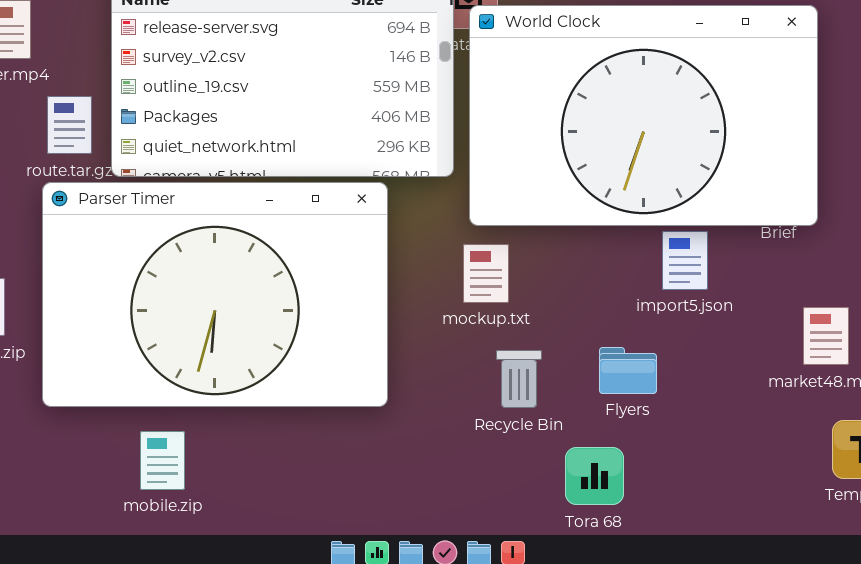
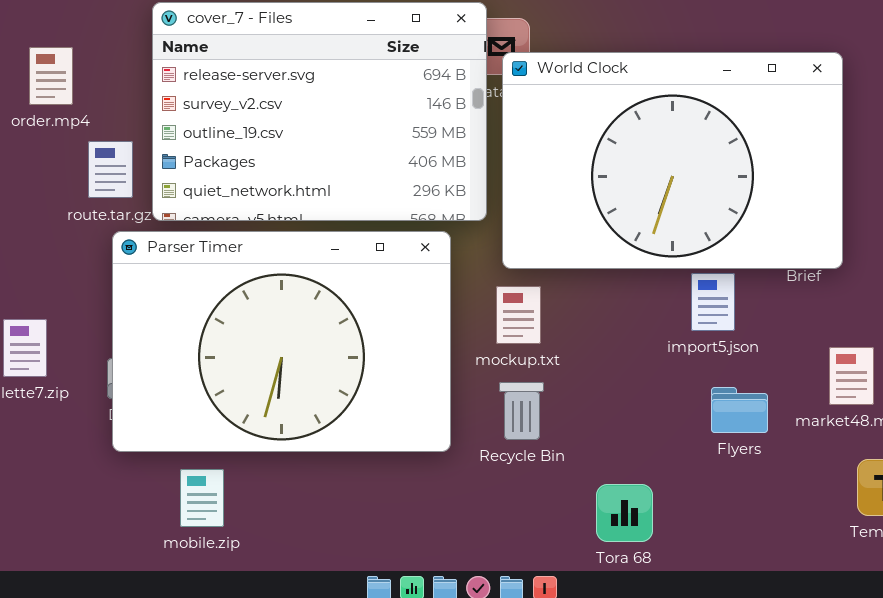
Parser Timer: [42,182,388,407] -> [112,231,451,452], moved
Flyers: [599,347,657,394] -> [711,387,768,433], moved
Recycle Bin: [496,350,542,408] -> [499,382,544,440], moved

